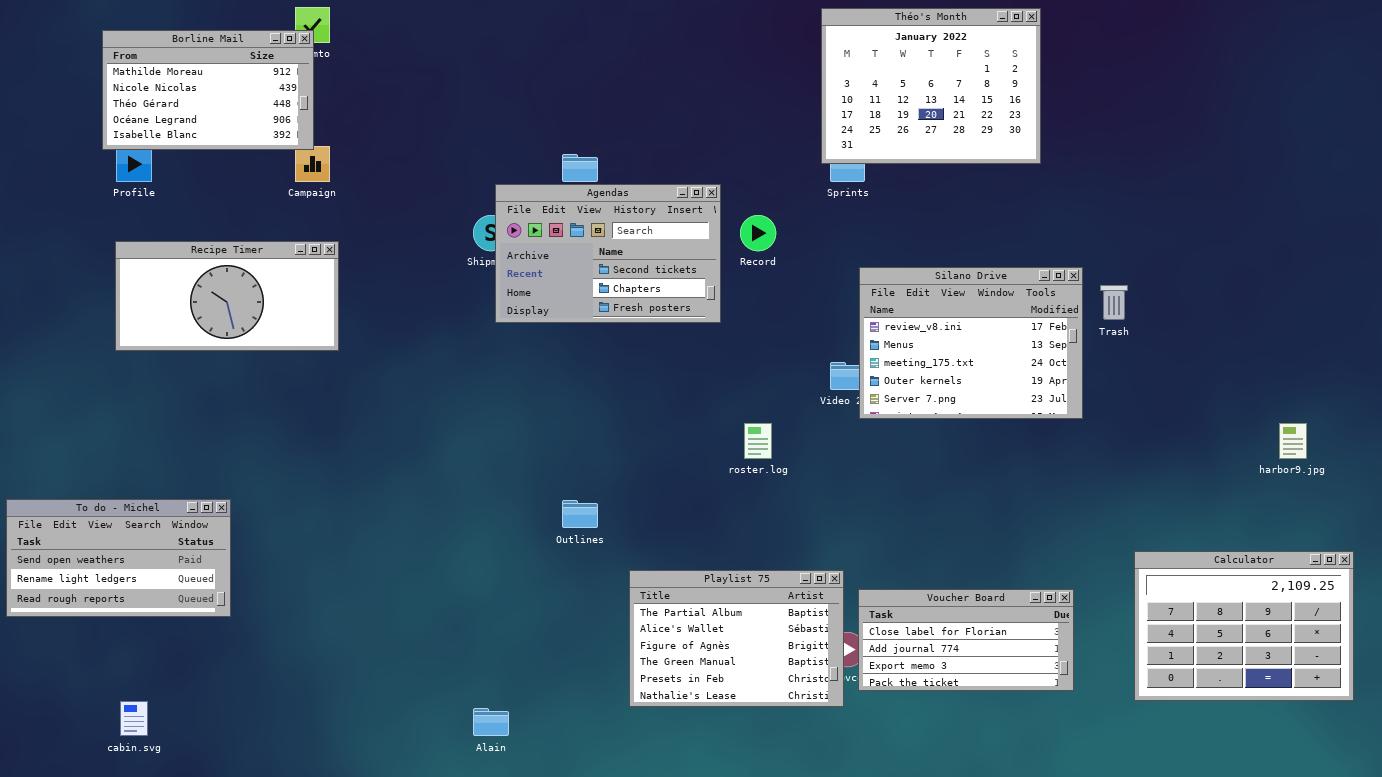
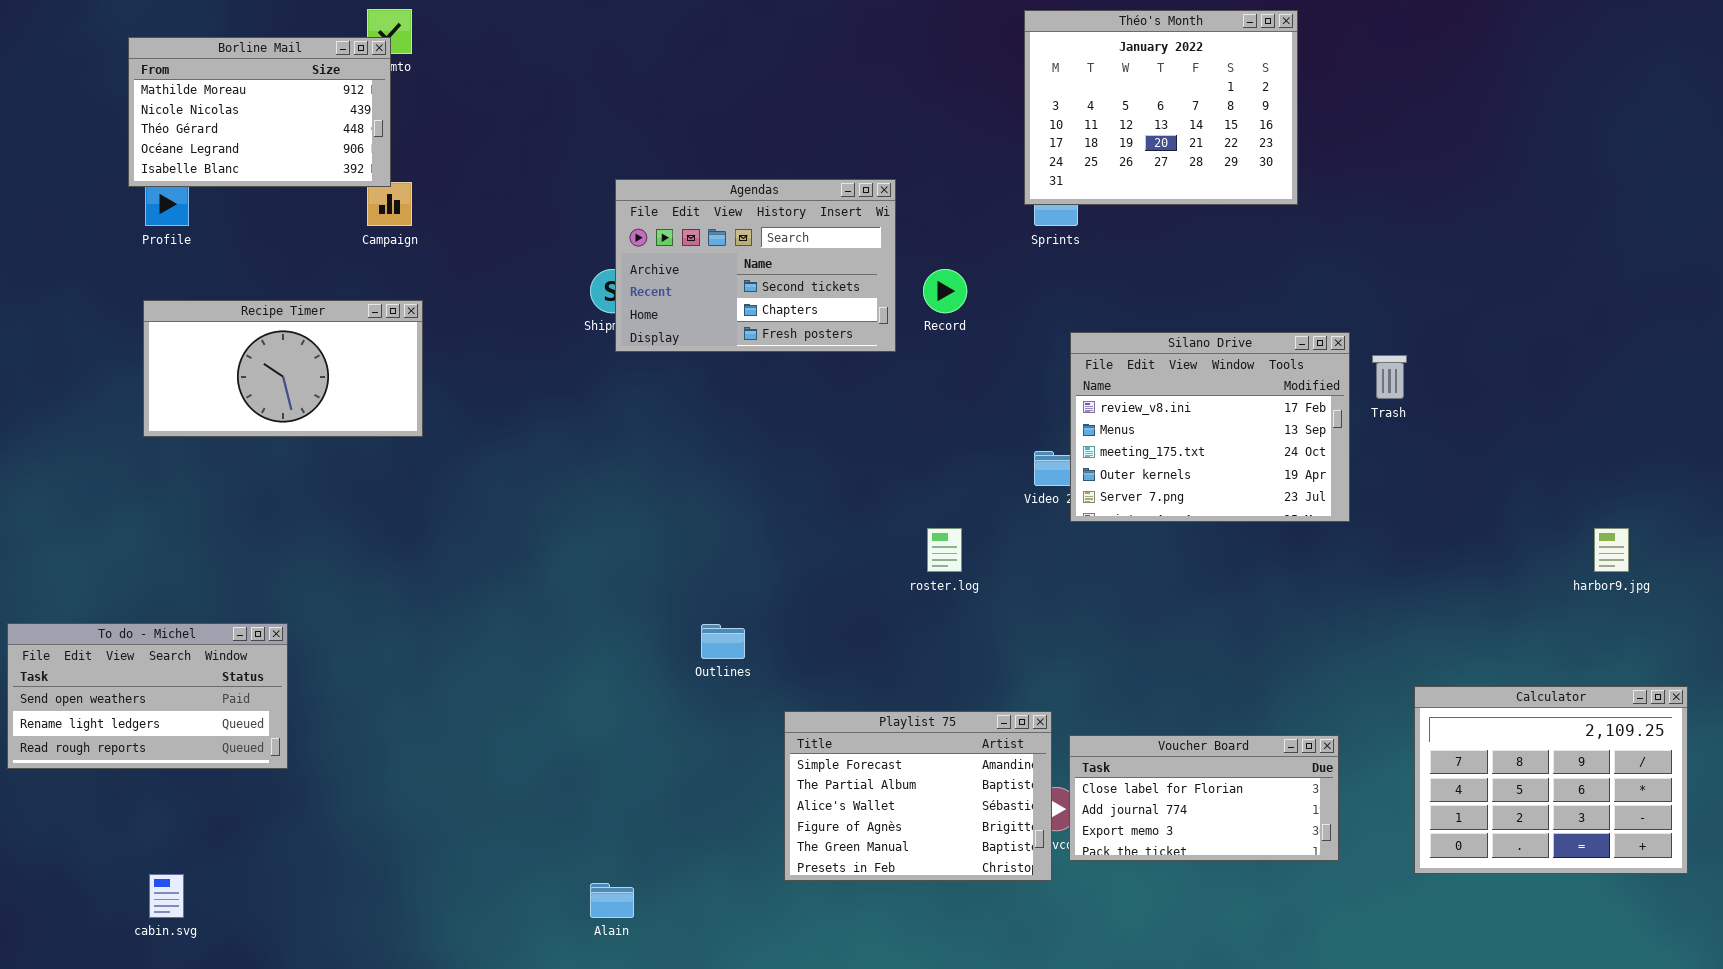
Agendas: [495,184,721,323] -> [615,179,896,352], moved
Playlist 75: [629,570,844,707] -> [784,711,1052,881], scrolled up 1 row

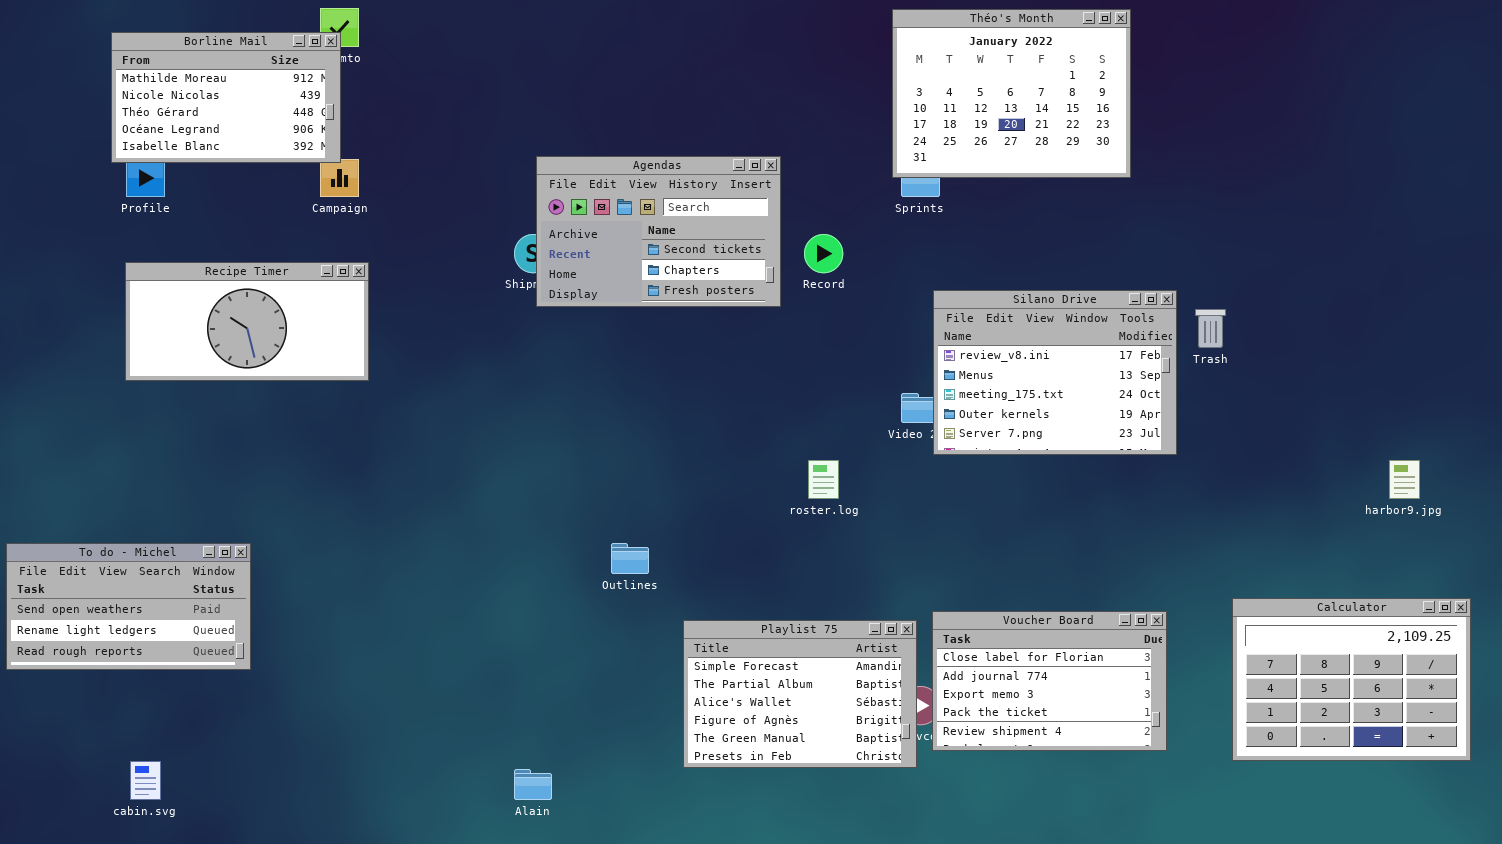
Voucher Board: [1069,735,1339,861] -> [932,611,1167,751], resized

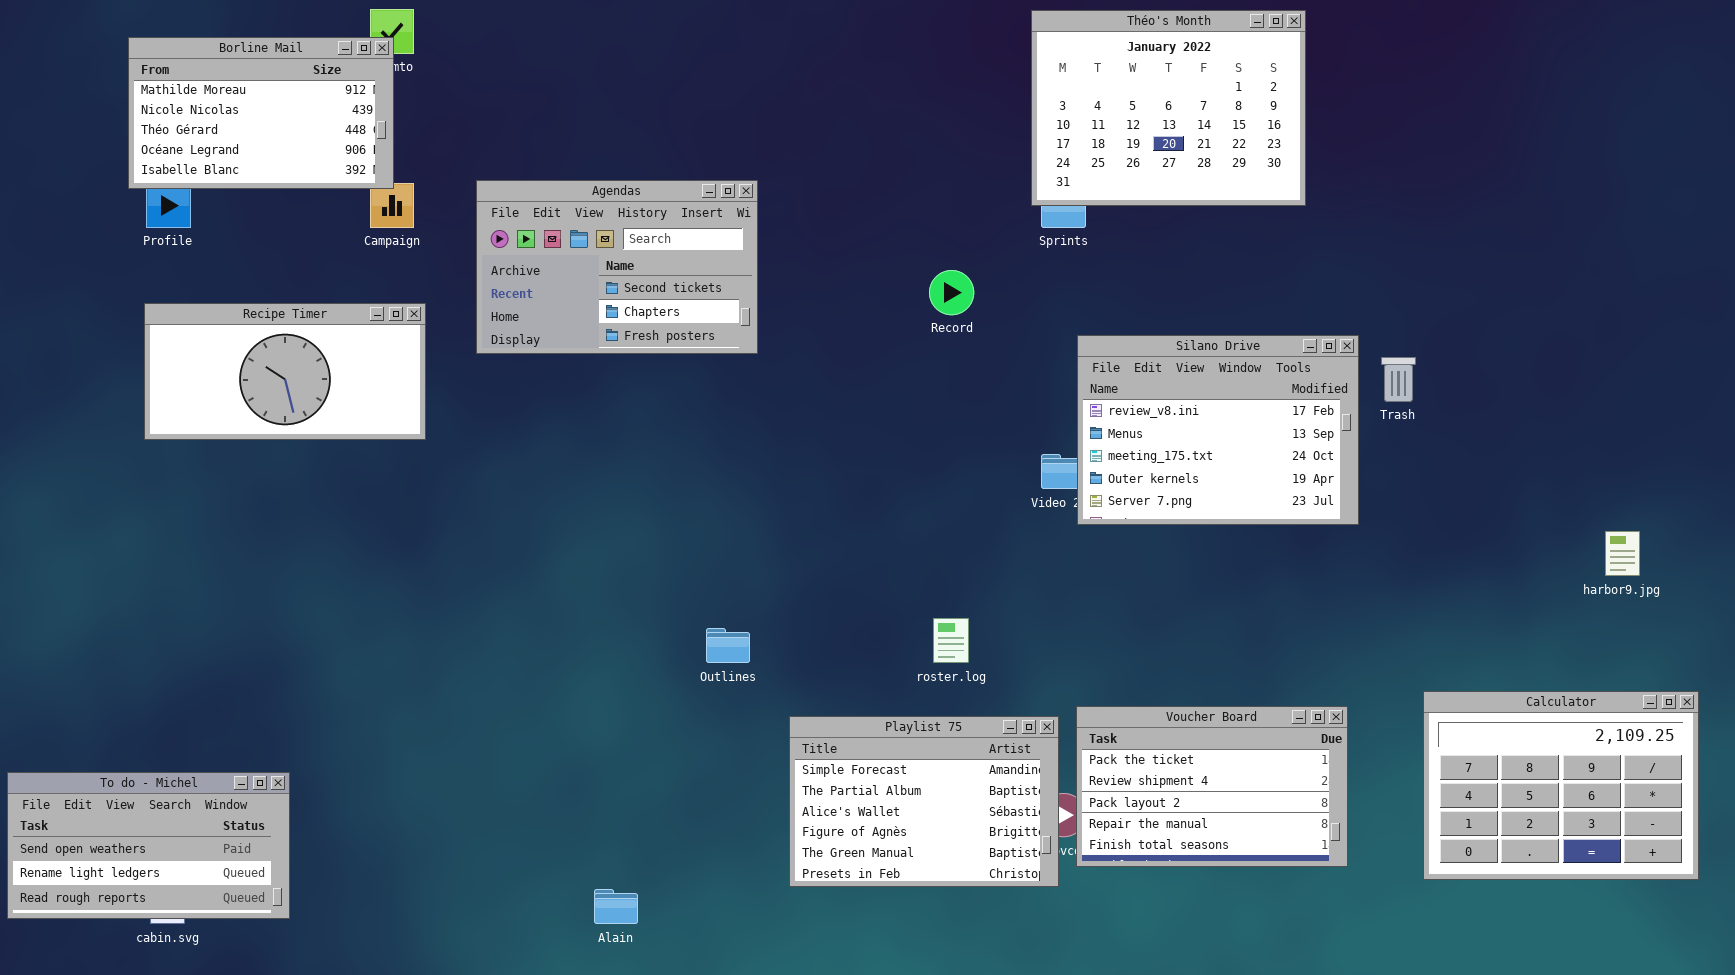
Agendas: [536,156,781,307] -> [476,180,758,354], moved
roster.log: [808,460,839,499] -> [933,618,969,663], moved
To do - Michel: [6,543,251,670] -> [7,772,290,919], moved
Voucher Board: [932,611,1167,751] -> [1076,706,1348,867], scrolled down 3 rows

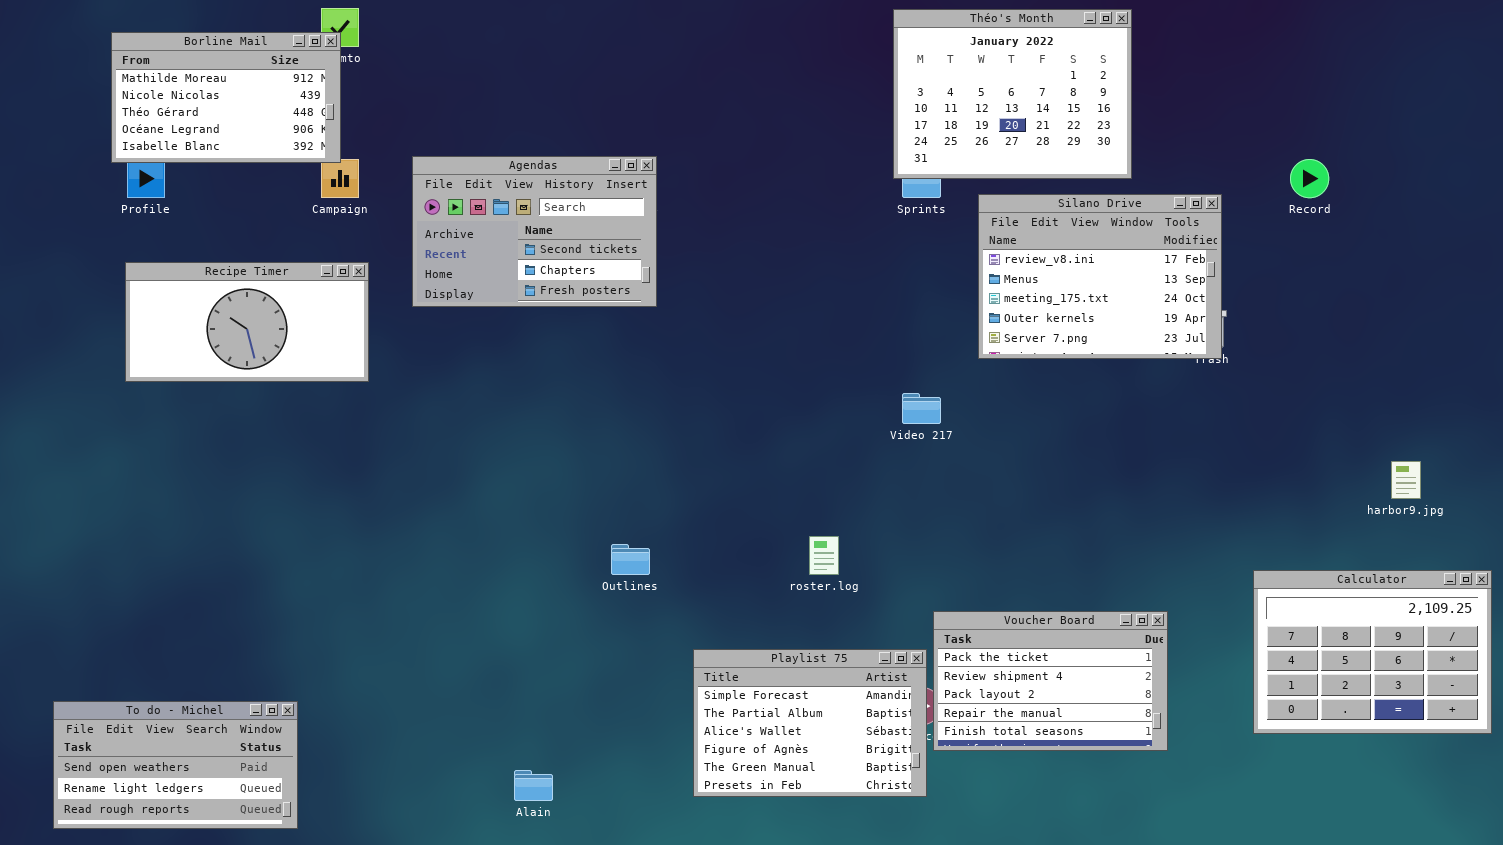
Record: [929,270,974,315] -> [1290,159,1329,198], moved
Silano Drive: [1077,335,1359,525] -> [978,194,1222,359], moved
Calculator: [1423,691,1699,880] -> [1253,570,1492,734], moved
Playlist 75: [789,716,1059,887] -> [693,649,927,797], moved
To do - Michel: [7,772,290,919] -> [53,701,298,829], moved

